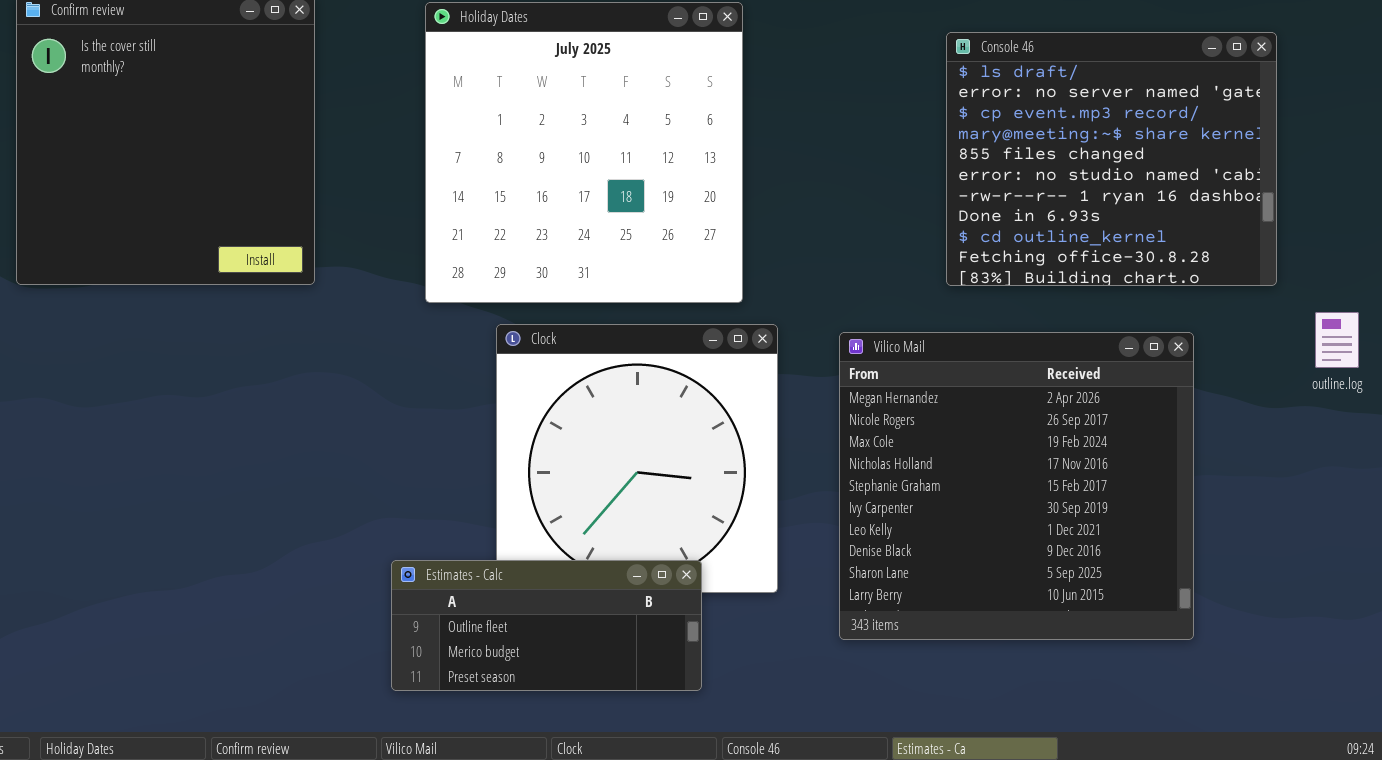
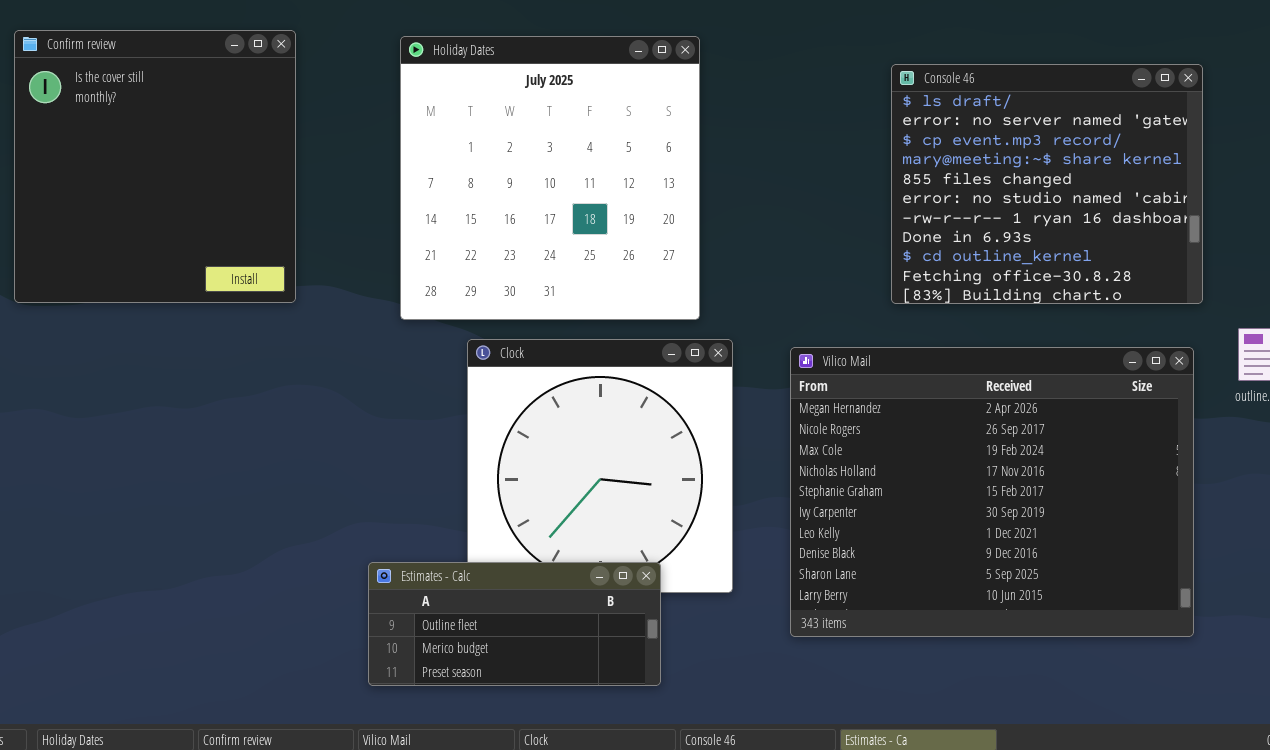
Vilico Mail: [839,332,1194,640] -> [790,347,1194,637], resized

